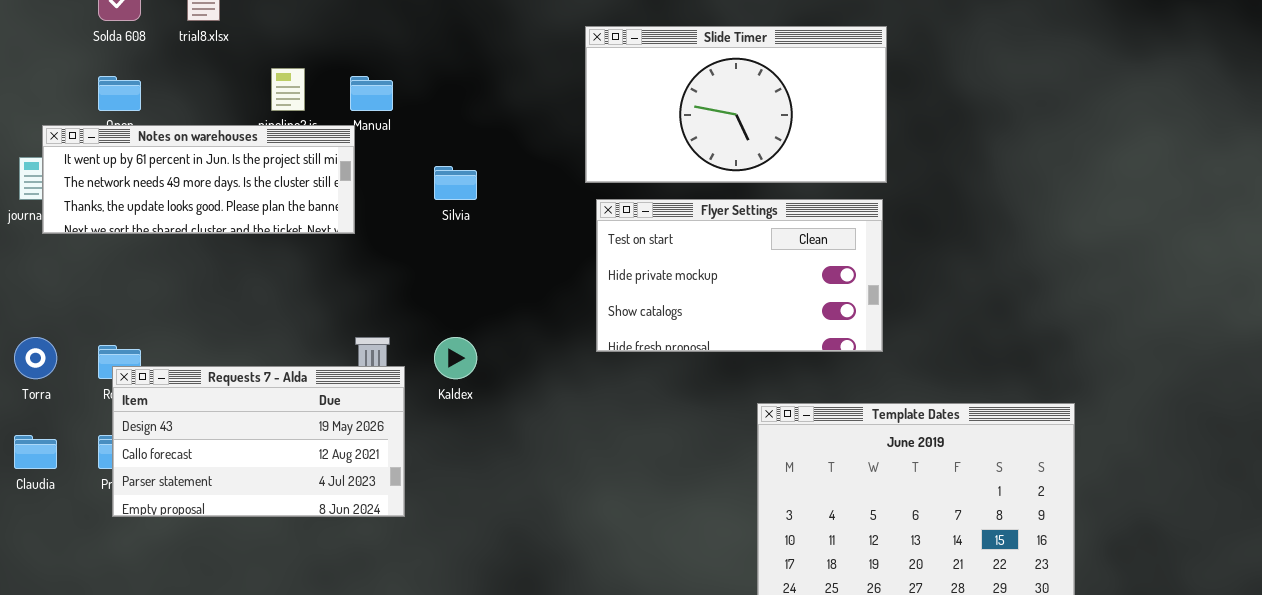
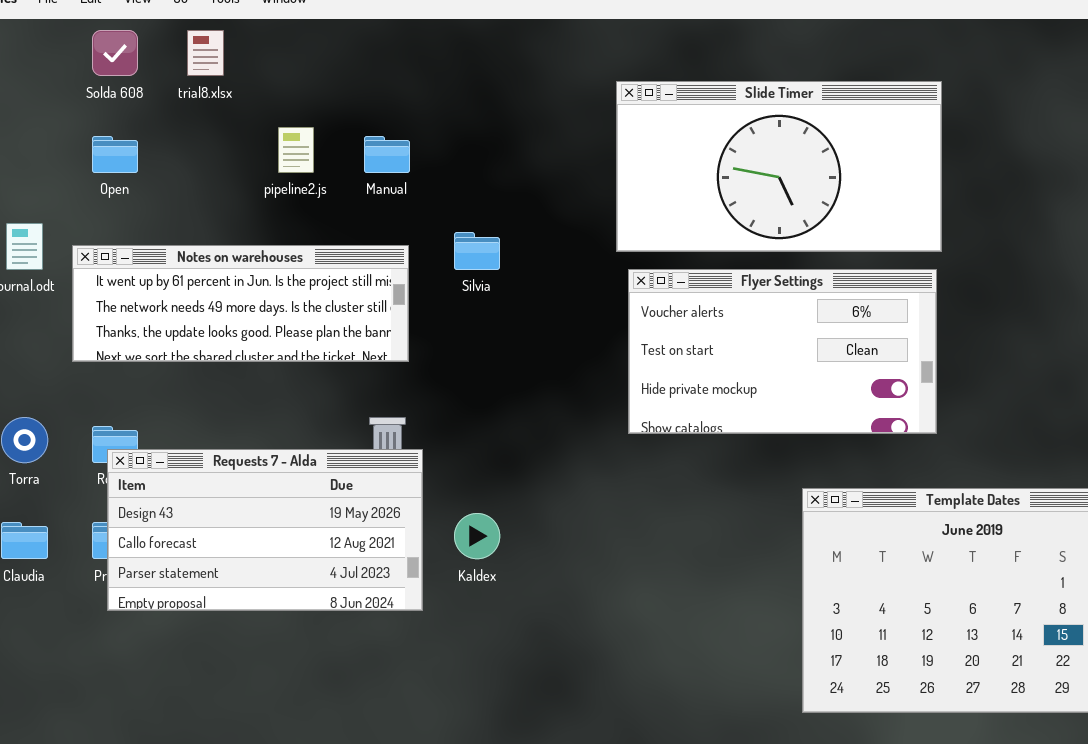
Notes on warehouses: [42,125,355,234] -> [72,245,409,362], moved
Flyer Settings: [596,199,883,352] -> [628,269,937,434], scrolled up 1 row
Kaldex: [434,337,477,379] -> [454,513,500,559], moved

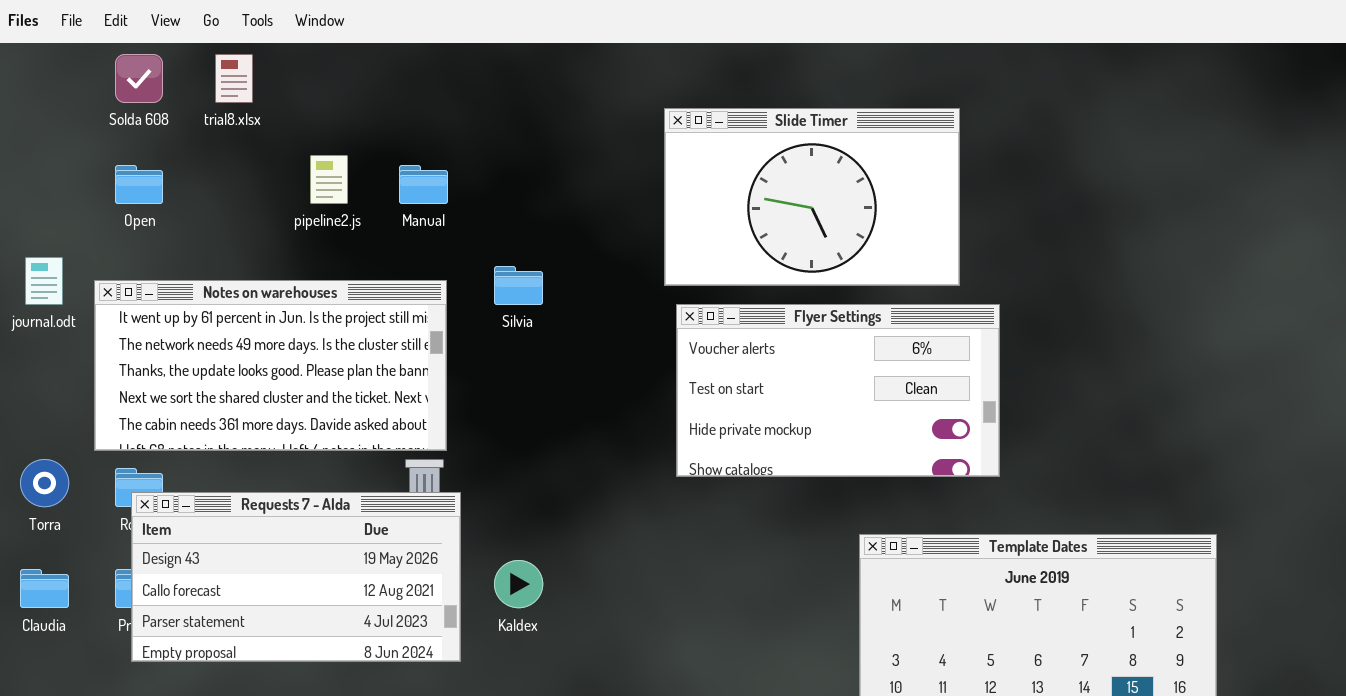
Slide Timer: [616,81,942,252] -> [664,108,960,286], resized
Notes on warehouses: [72,245,409,362] -> [94,280,447,451], resized

